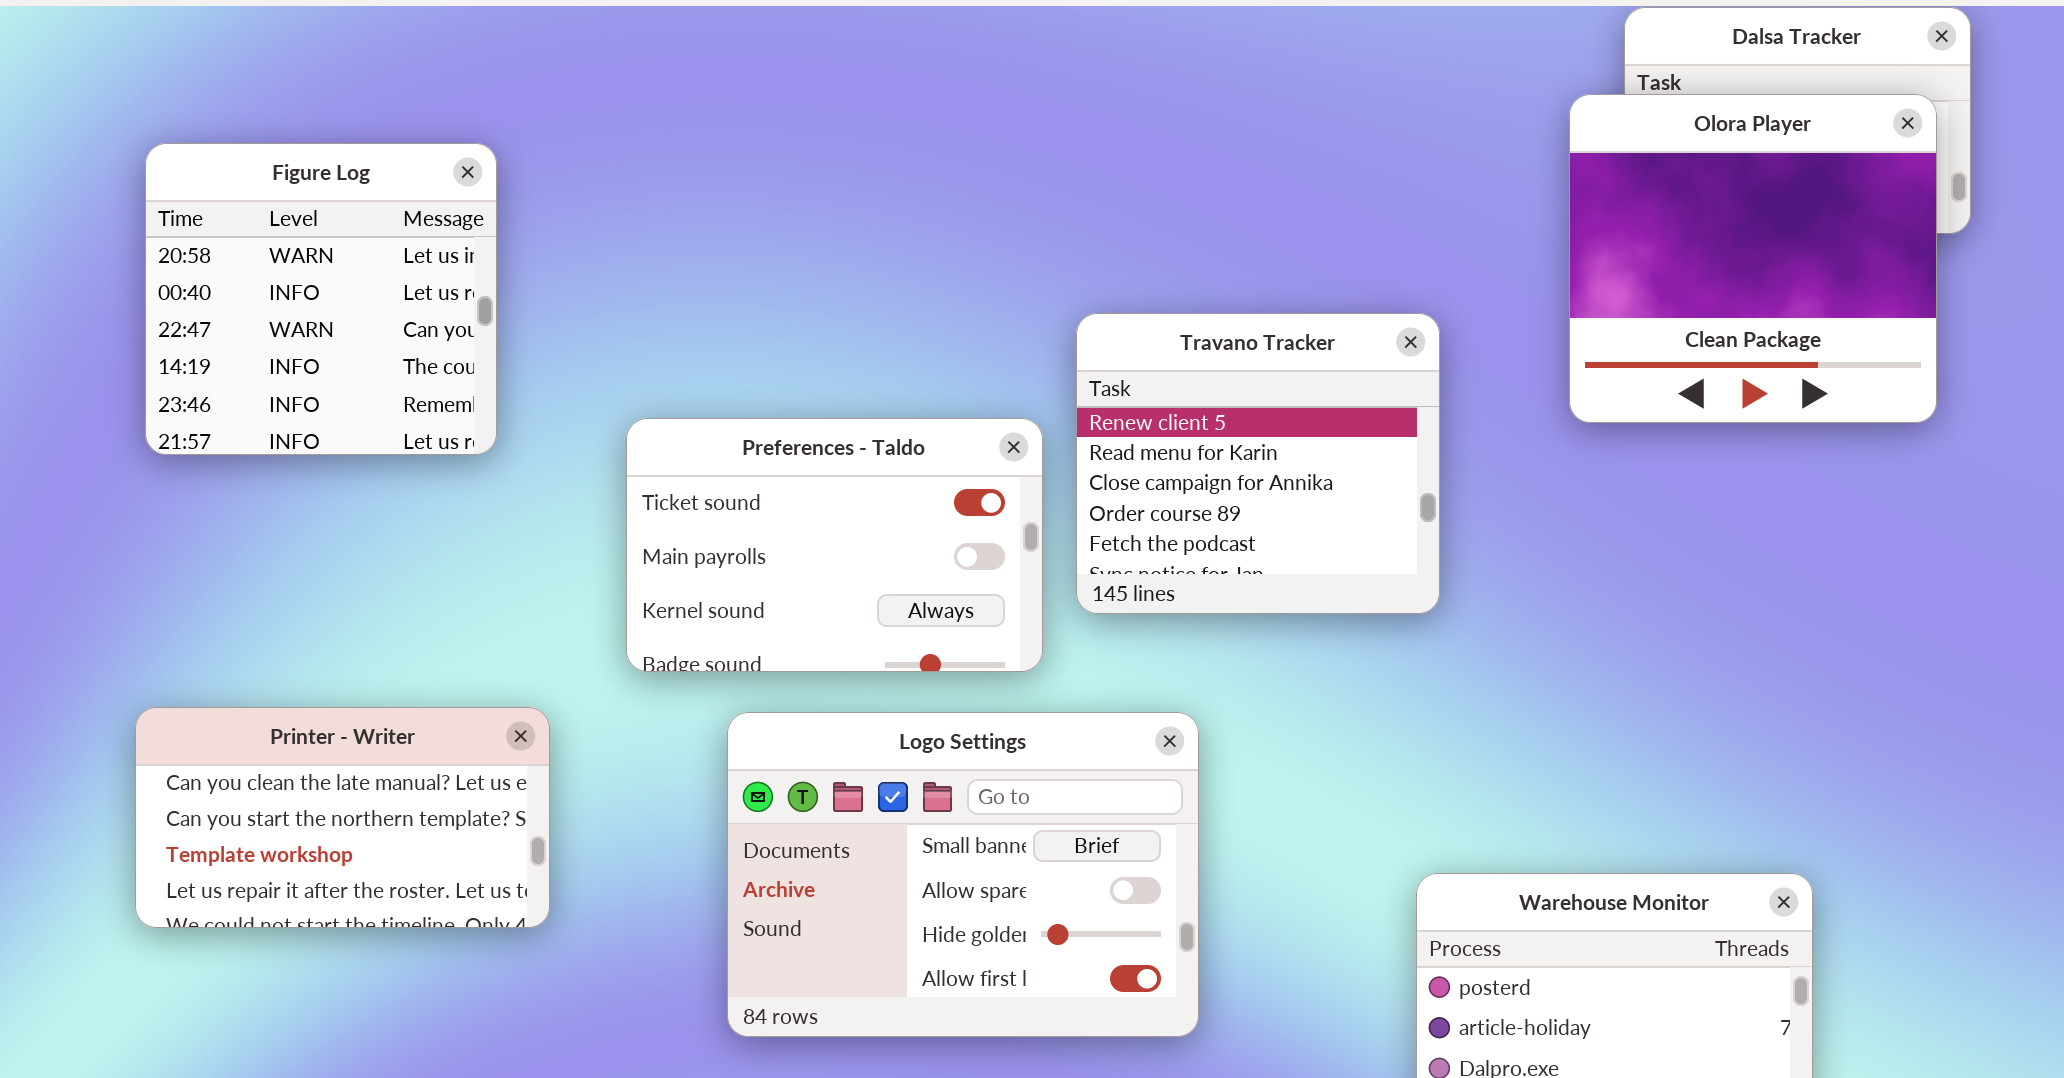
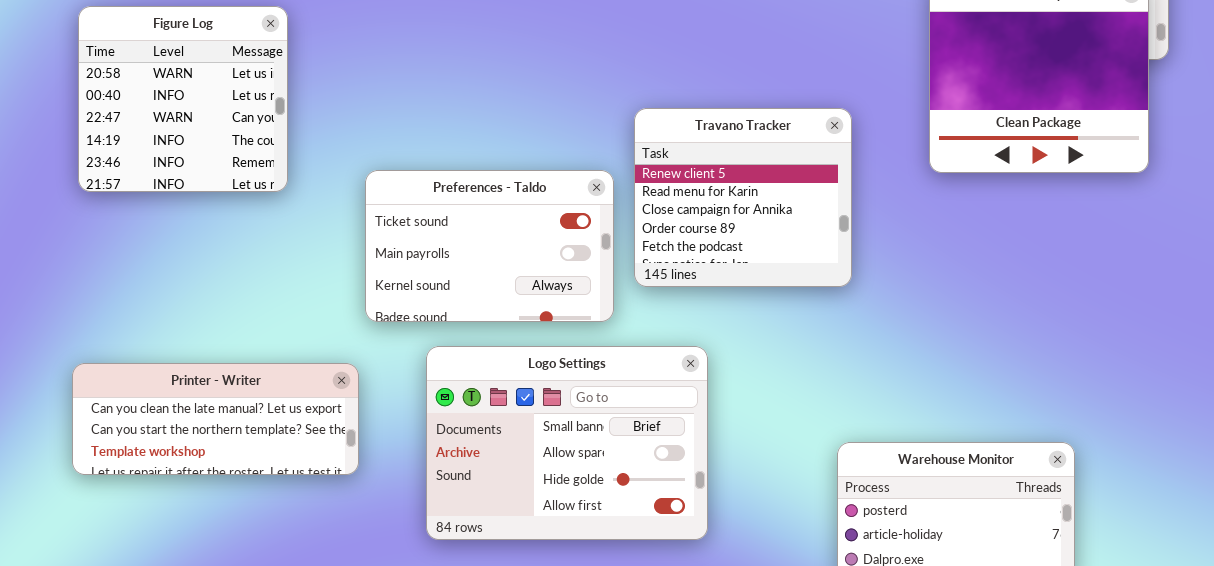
Printer - Writer: [135,707,550,928] -> [72,363,359,475], resized

